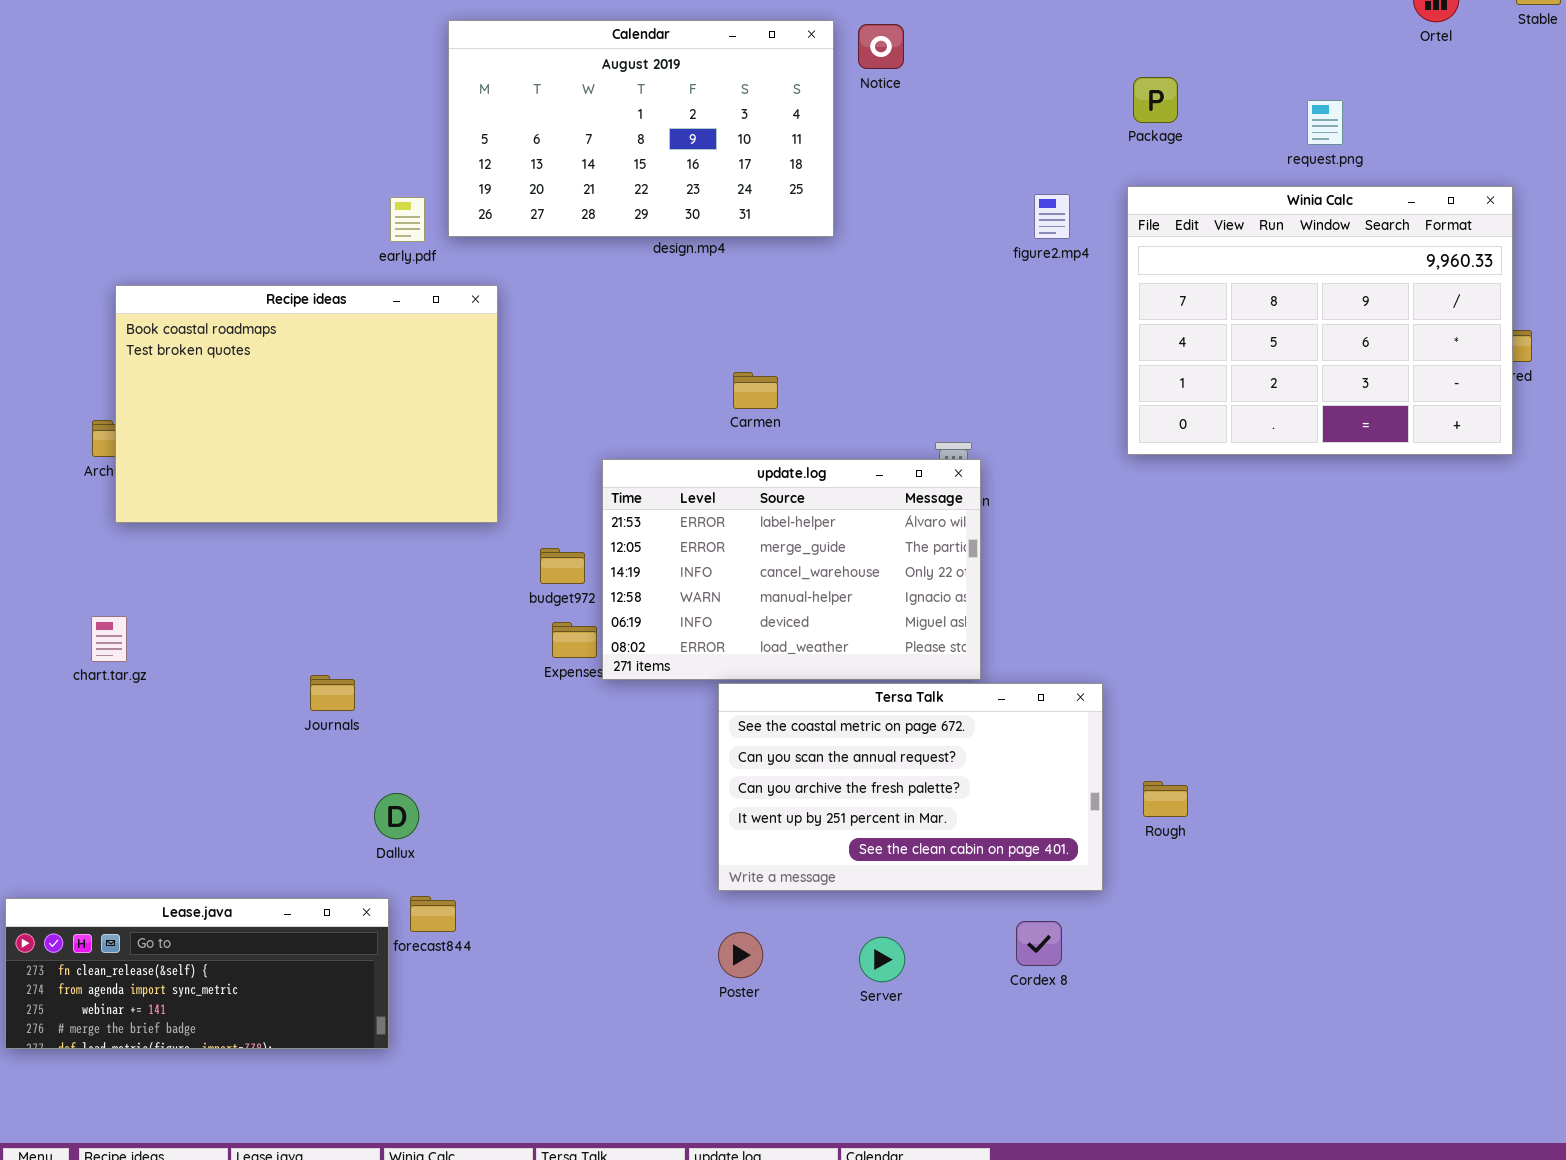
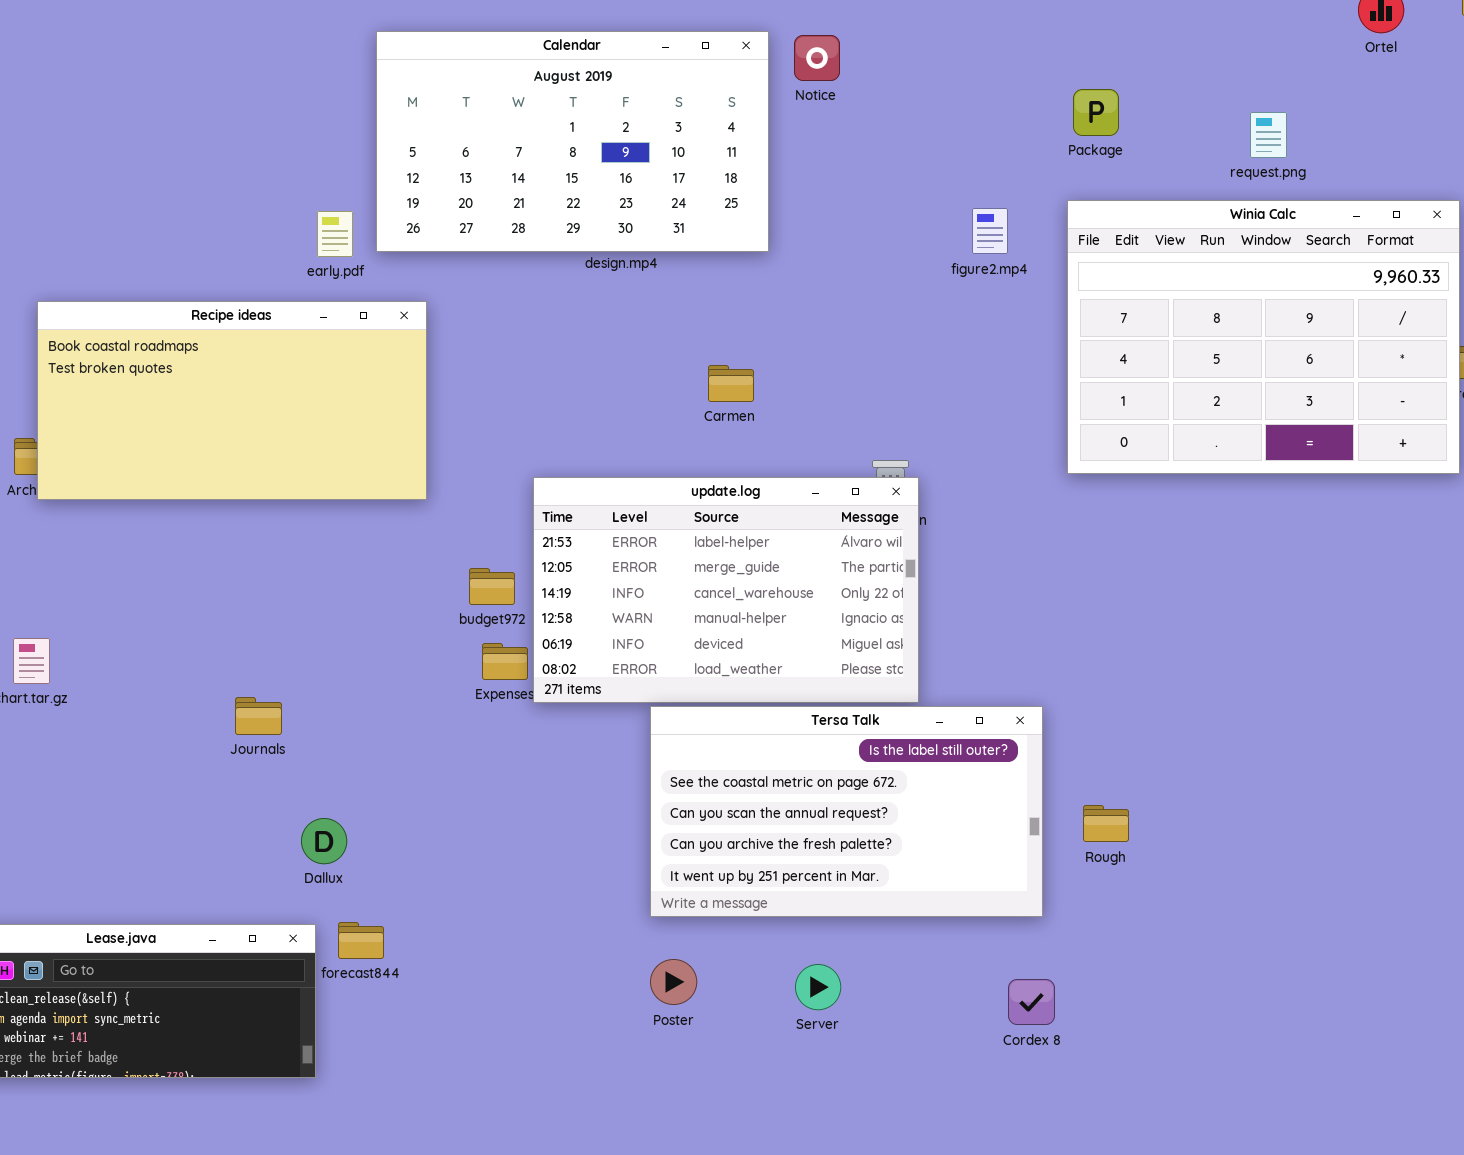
Recipe ideas: [115,285,498,523] -> [37,301,427,500], resized
Carmen: [733,372,778,409] -> [708,365,754,402], moved
Tersa Talk: [718,683,1103,891] -> [650,706,1043,917], scrolled up 1 row
Cordex 8: [1016,921,1062,966] -> [1008,979,1055,1025], moved

